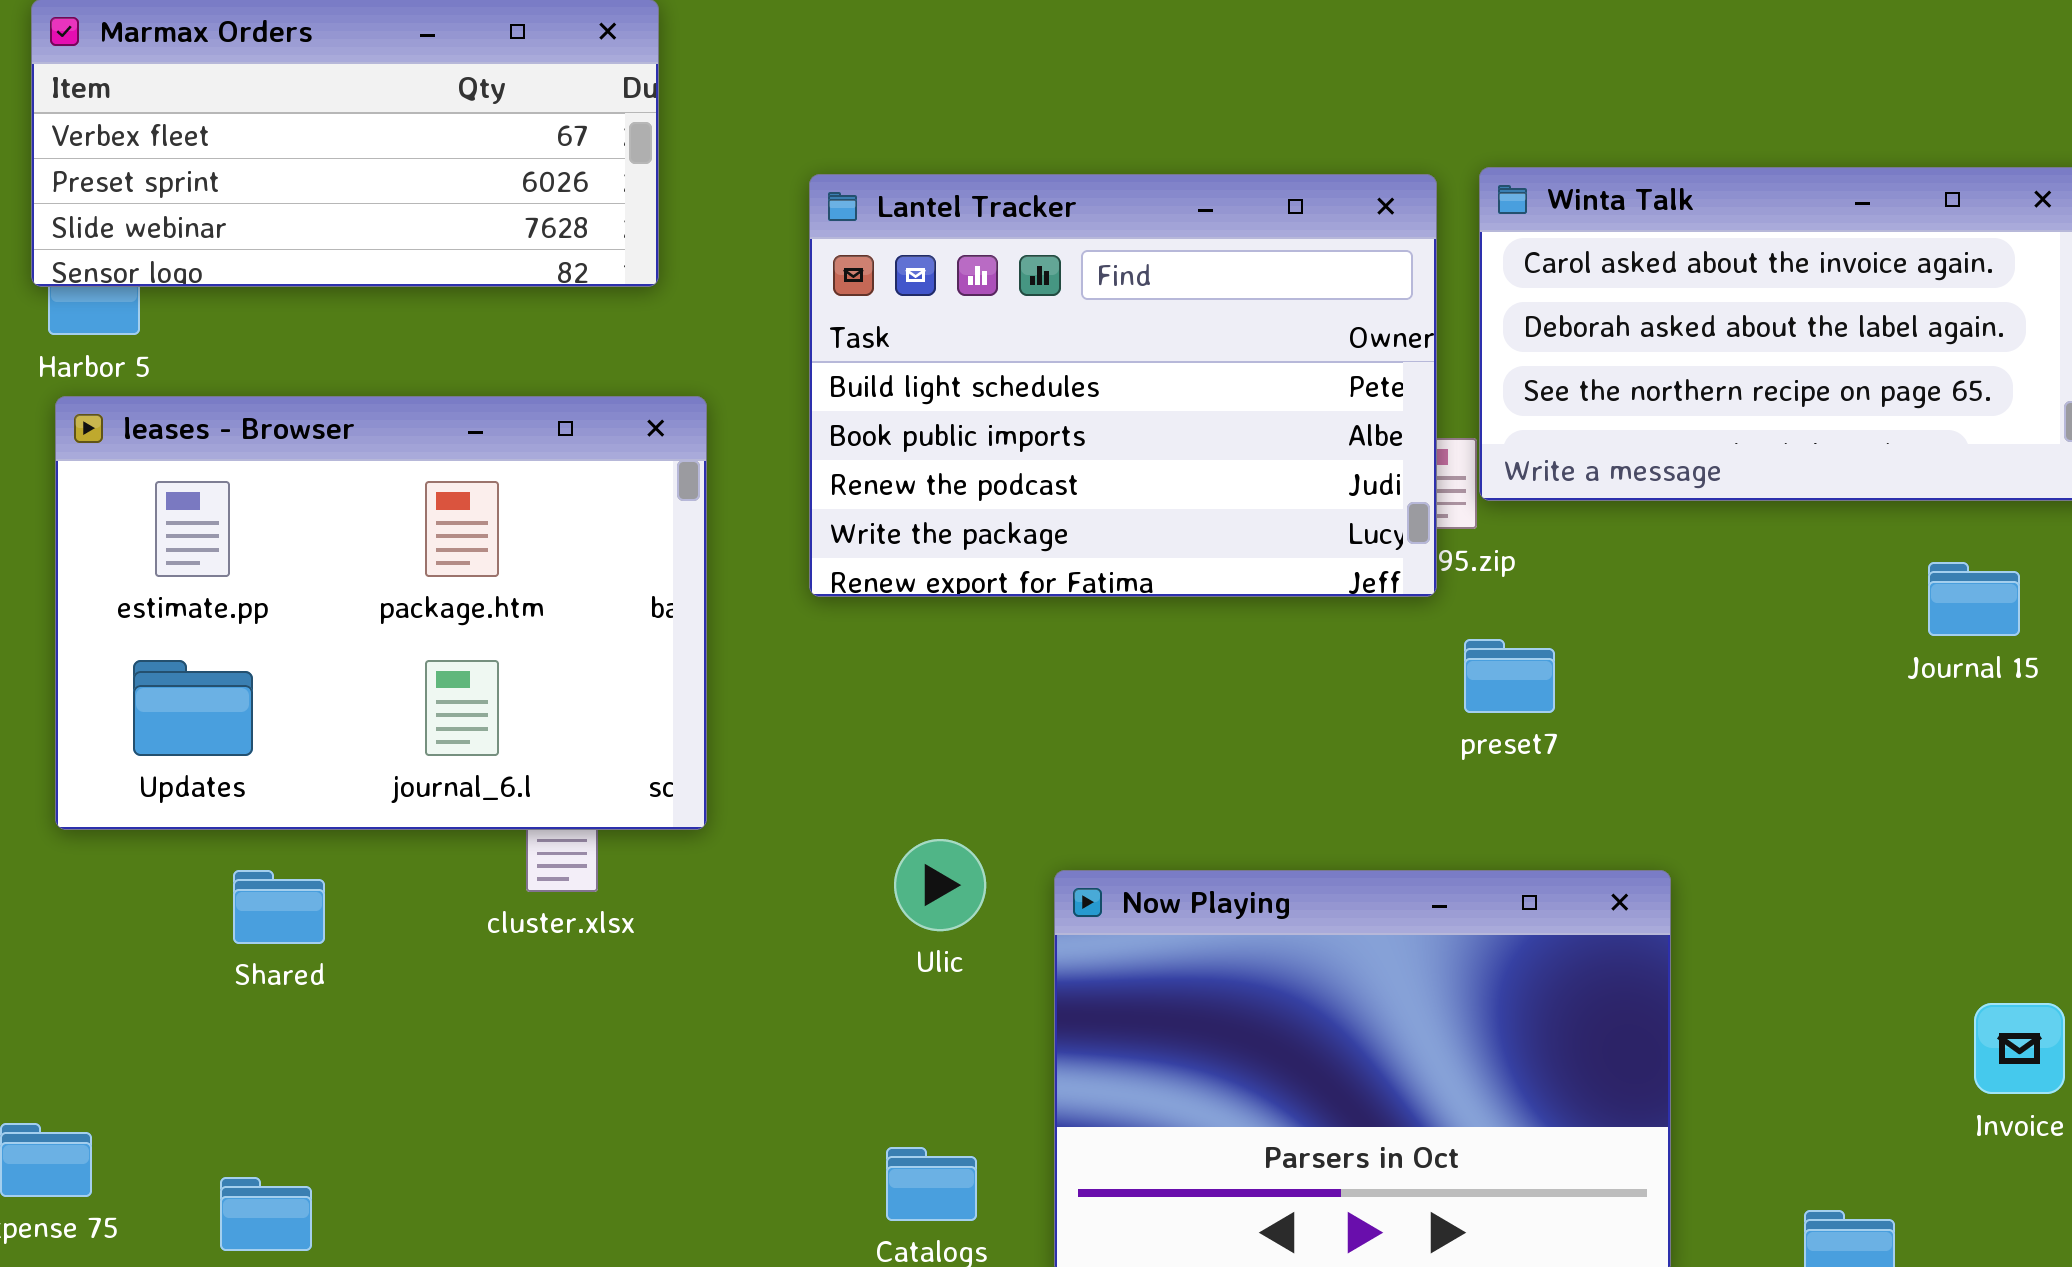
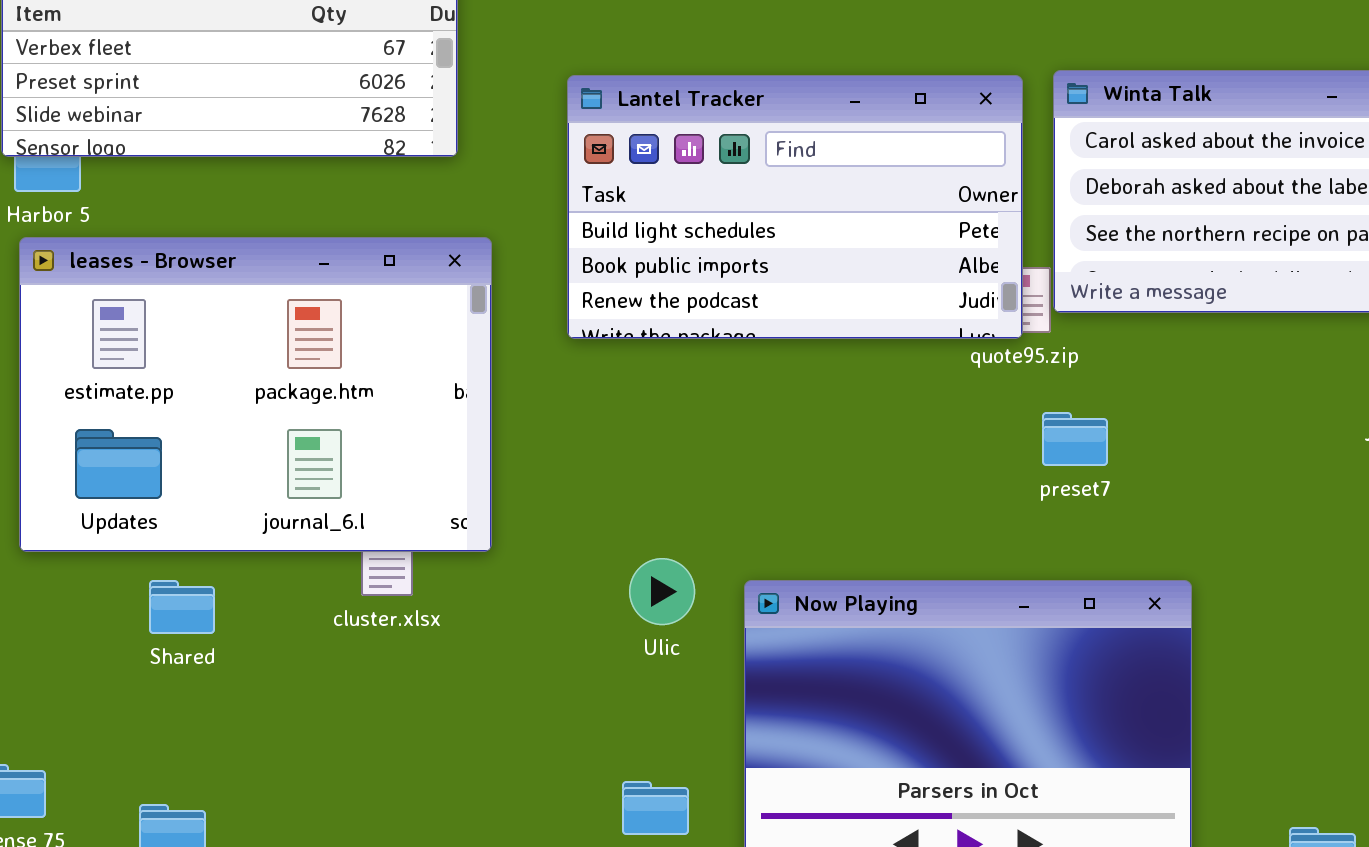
Lantel Tracker: [809,174,1437,597] -> [567,75,1023,339], resized

